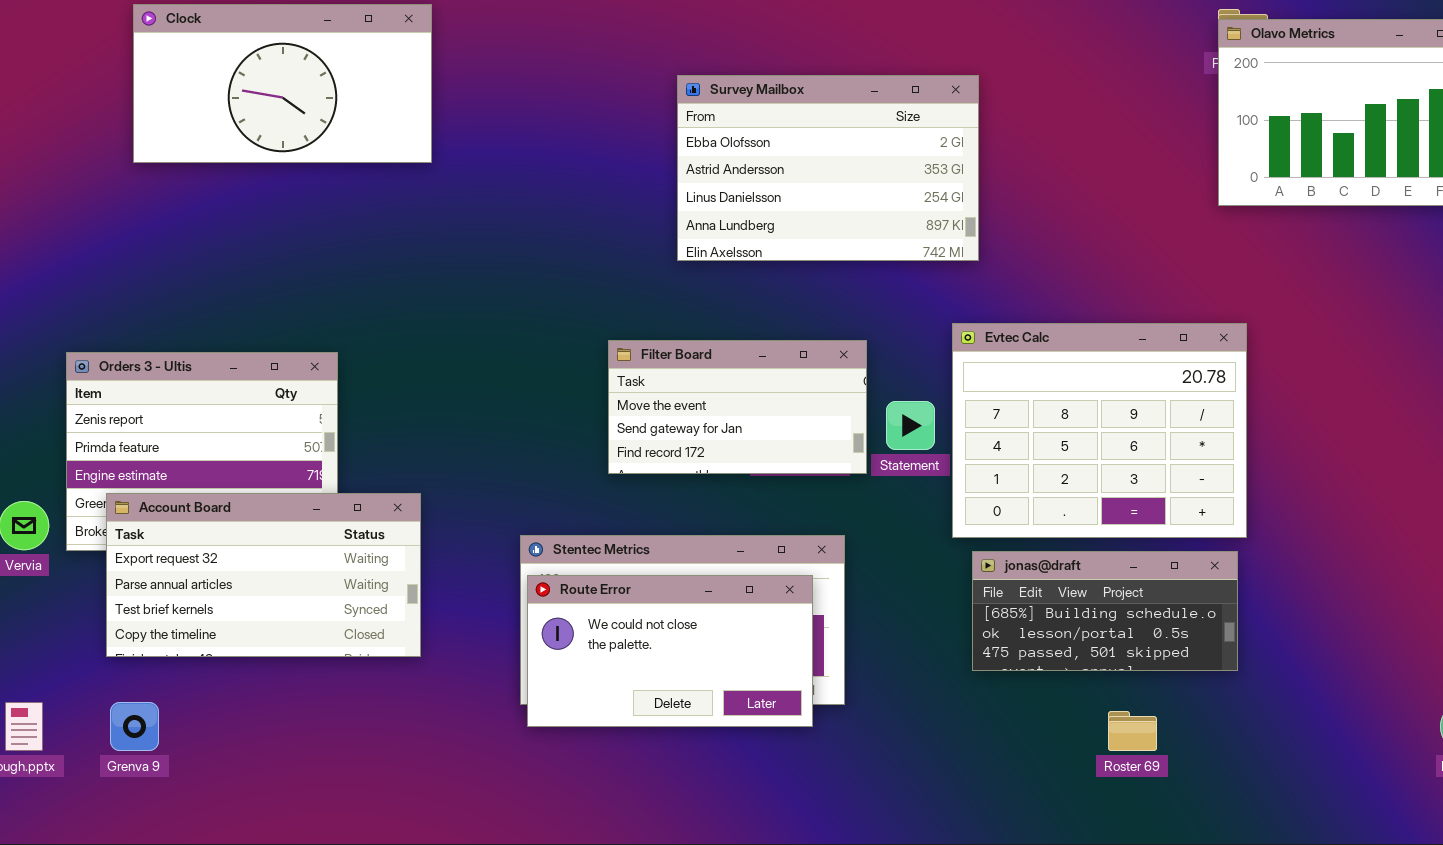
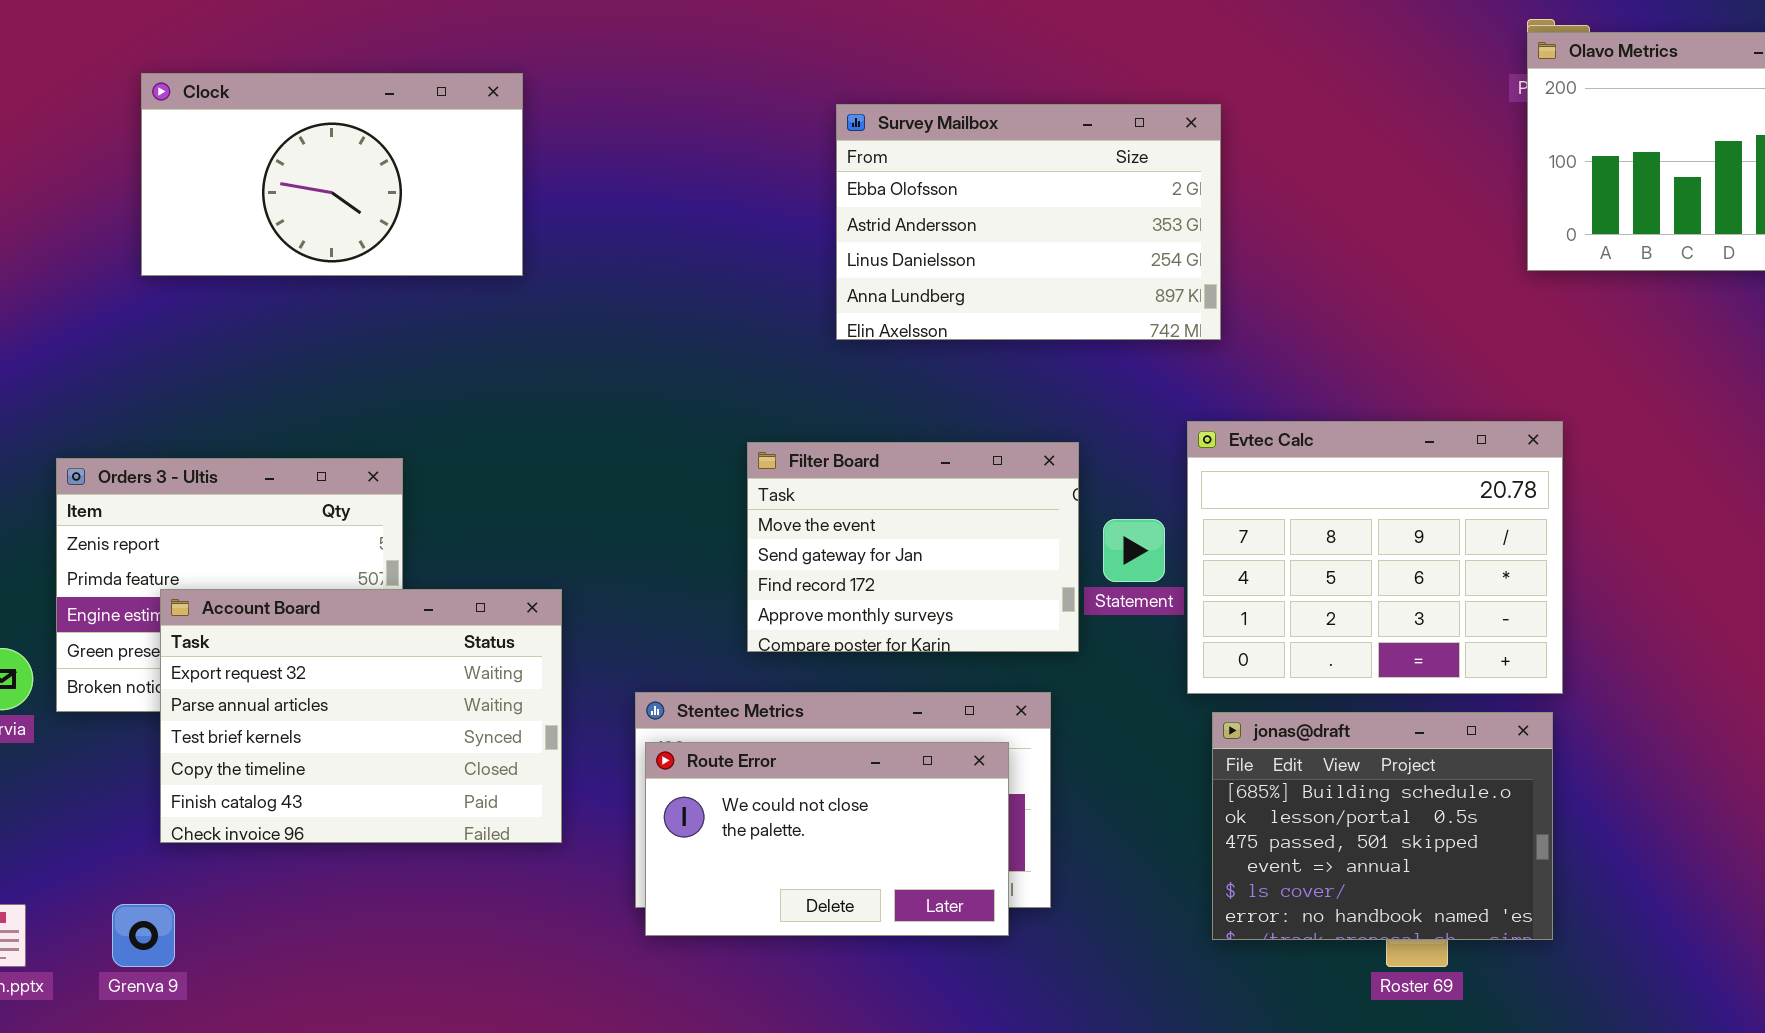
Clock: [133,4,432,163] -> [141,73,523,276], moved
Filter Board: [608,340,867,474] -> [747,442,1079,652], resized
Account Board: [106,493,421,657] -> [160,589,562,843], moved, resized
jonas@draft: [972,551,1238,671] -> [1212,712,1553,940], resized

